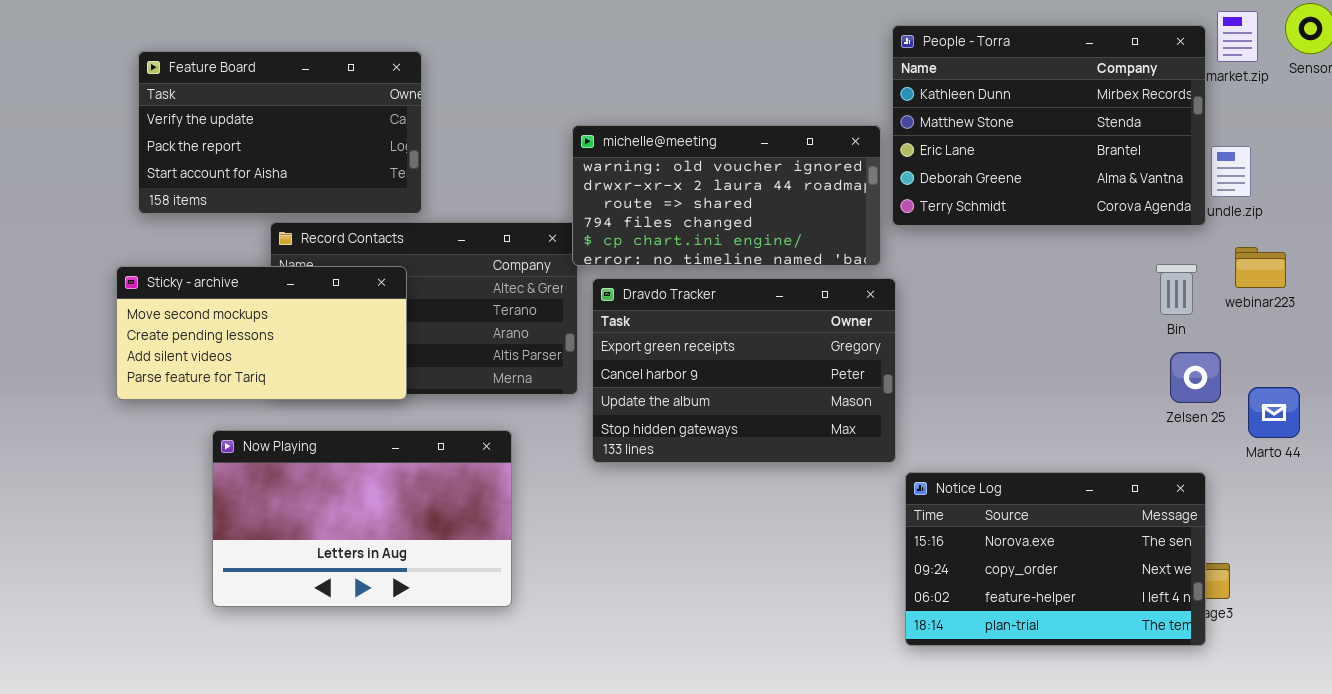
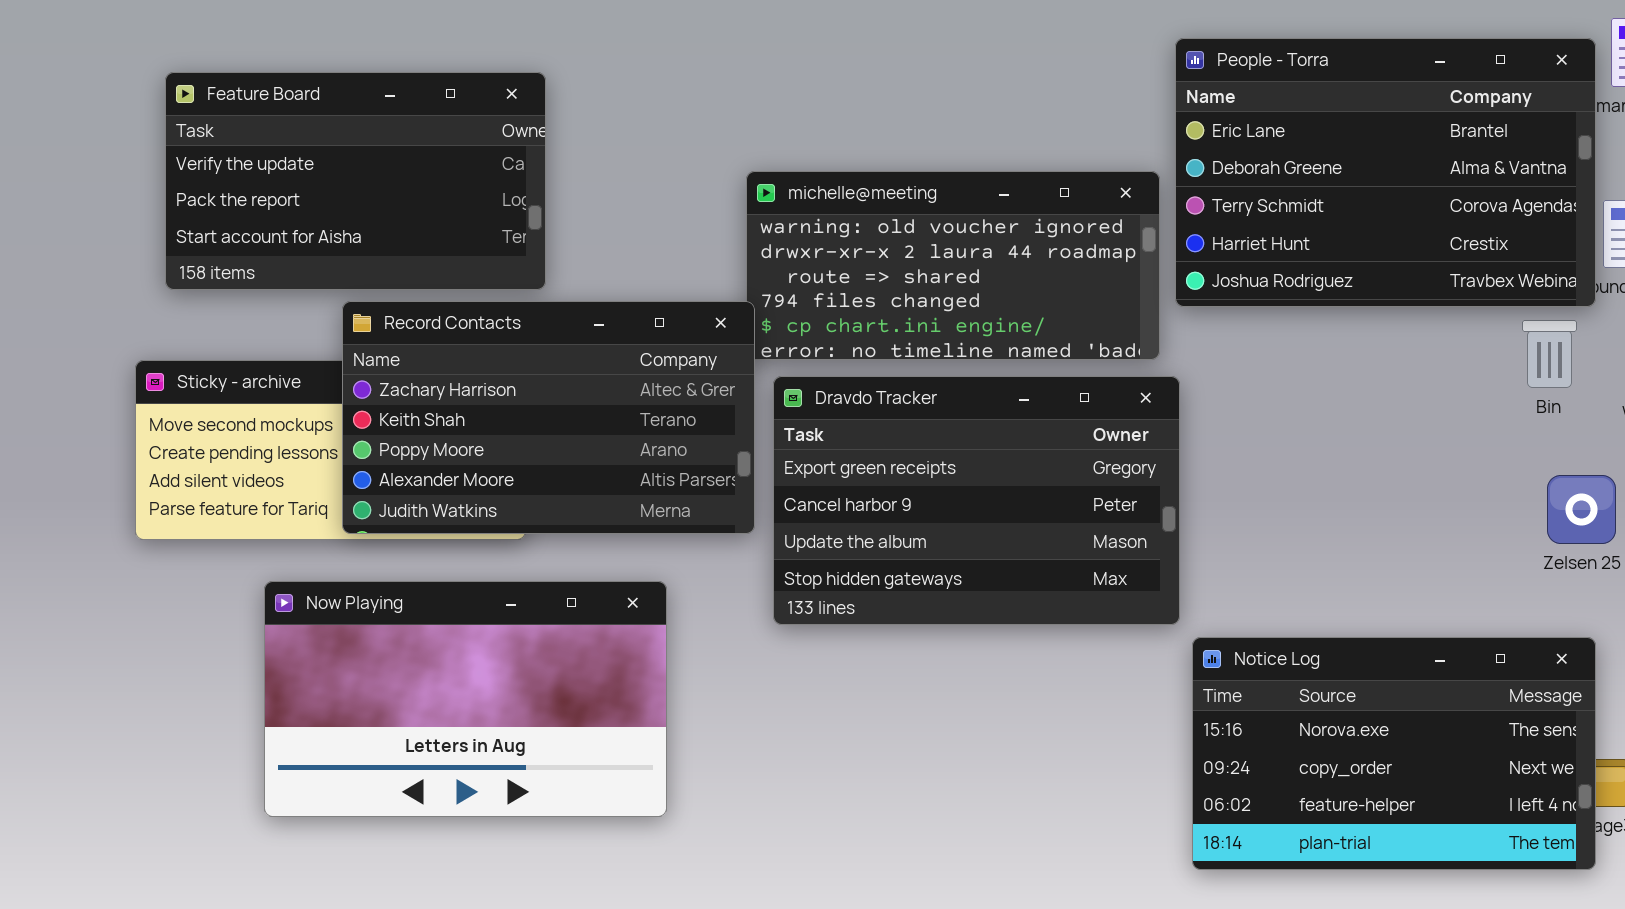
People - Torra: [892,25,1206,226] -> [1175,38,1596,307], scrolled down 2 rows
Record Contacts: [270,222,578,395] -> [342,301,755,534], raised
Bin: [1156,264,1197,315] -> [1522,320,1577,388], moved

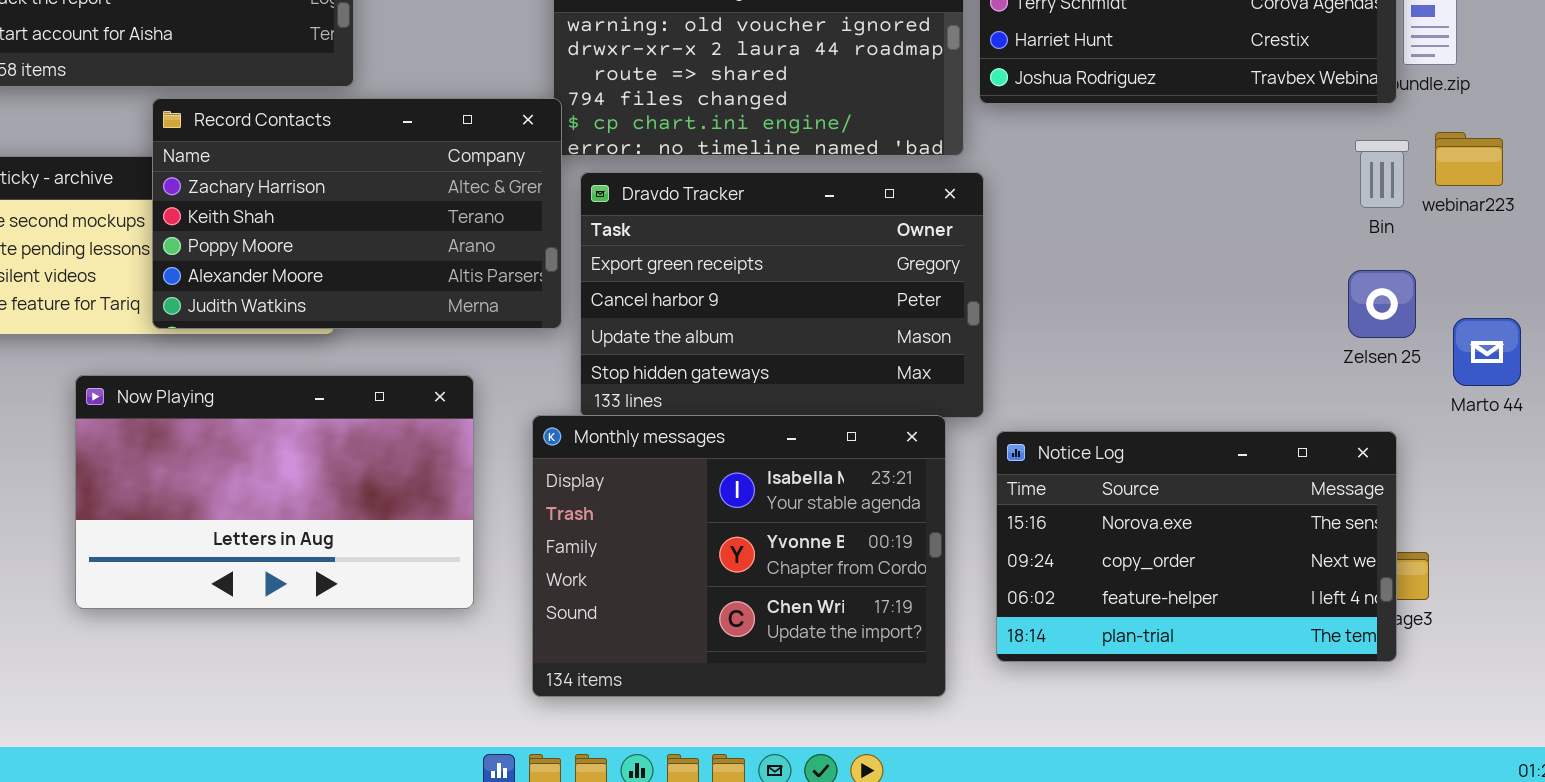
Bin: [1522,320,1577,388] -> [1355,140,1409,208], moved
Monthly messages: none -> [532,415,946,697], opened

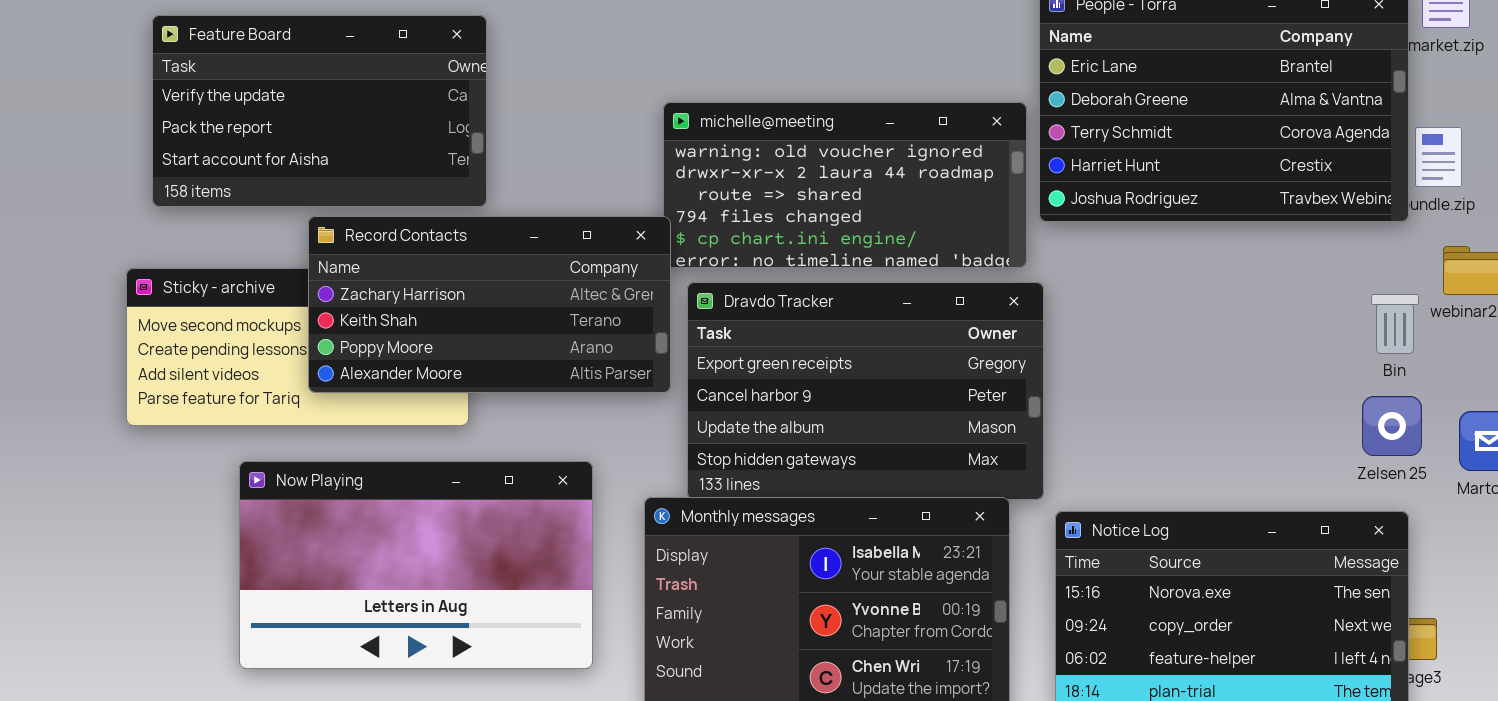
Record Contacts: [152,98,562,329] -> [308,216,671,393], resized
Bin: [1355,140,1409,208] -> [1371,294,1419,354], moved
Zelsen 25: [1348,270,1416,338] -> [1362,396,1422,456], moved

